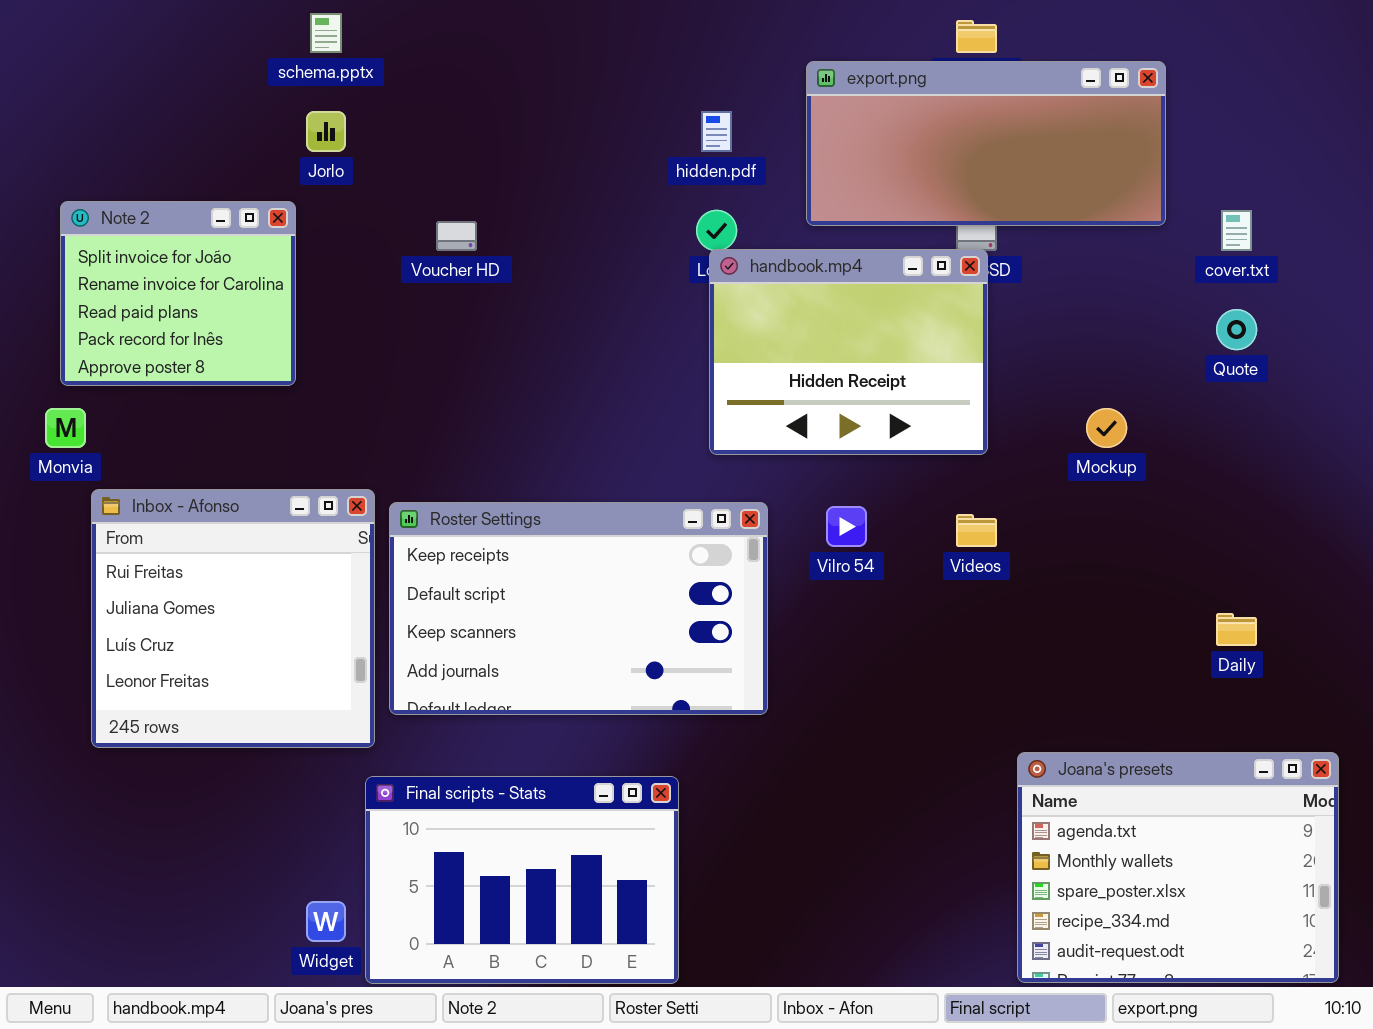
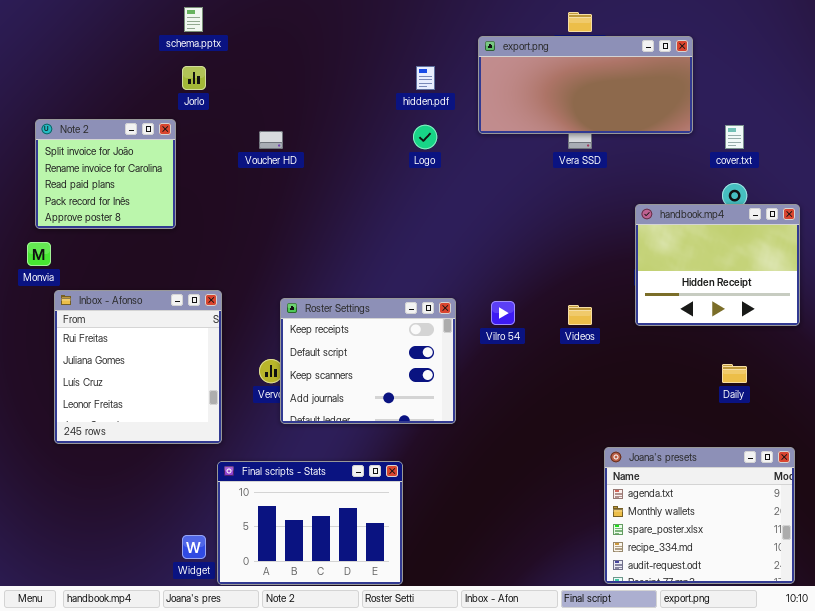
handbook.mp4: [709,249,988,455] -> [635,204,800,326], moved
Roster Settings: [389,502,768,715] -> [280,298,456,424], resized

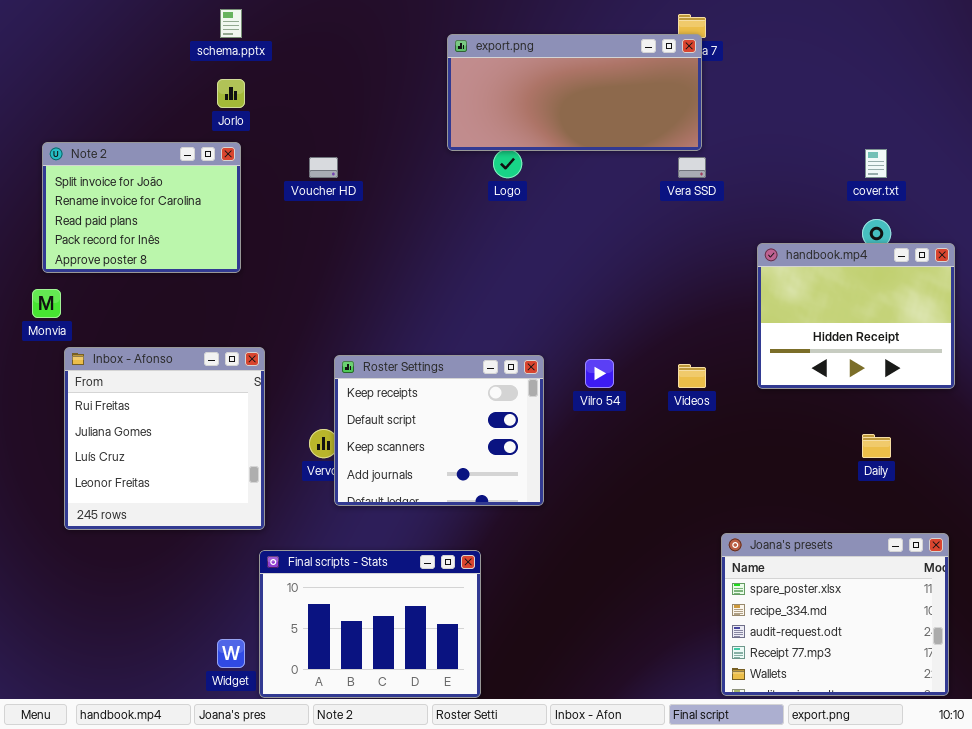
export.png: [478,36,693,134] -> [447,34,702,151], moved
Note 2: [35,119,176,229] -> [42,142,241,273], resized
Joana's presets: [604,447,795,584] -> [721,533,949,696], scrolled down 2 rows

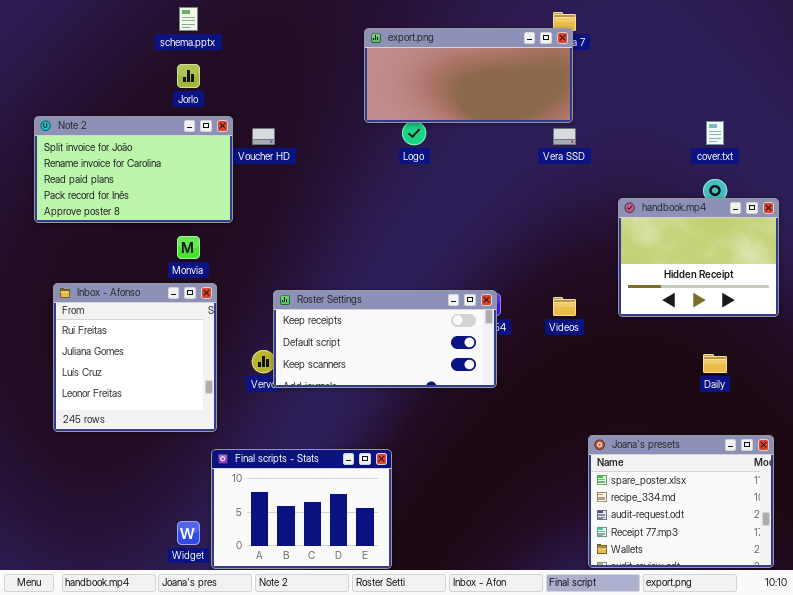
Note 2: [42,142,241,273] -> [34,116,233,223], resized
Monvia: [32,289,61,318] -> [177,236,200,259], moved
Roster Settings: [334,355,544,506] -> [273,290,497,388], resized

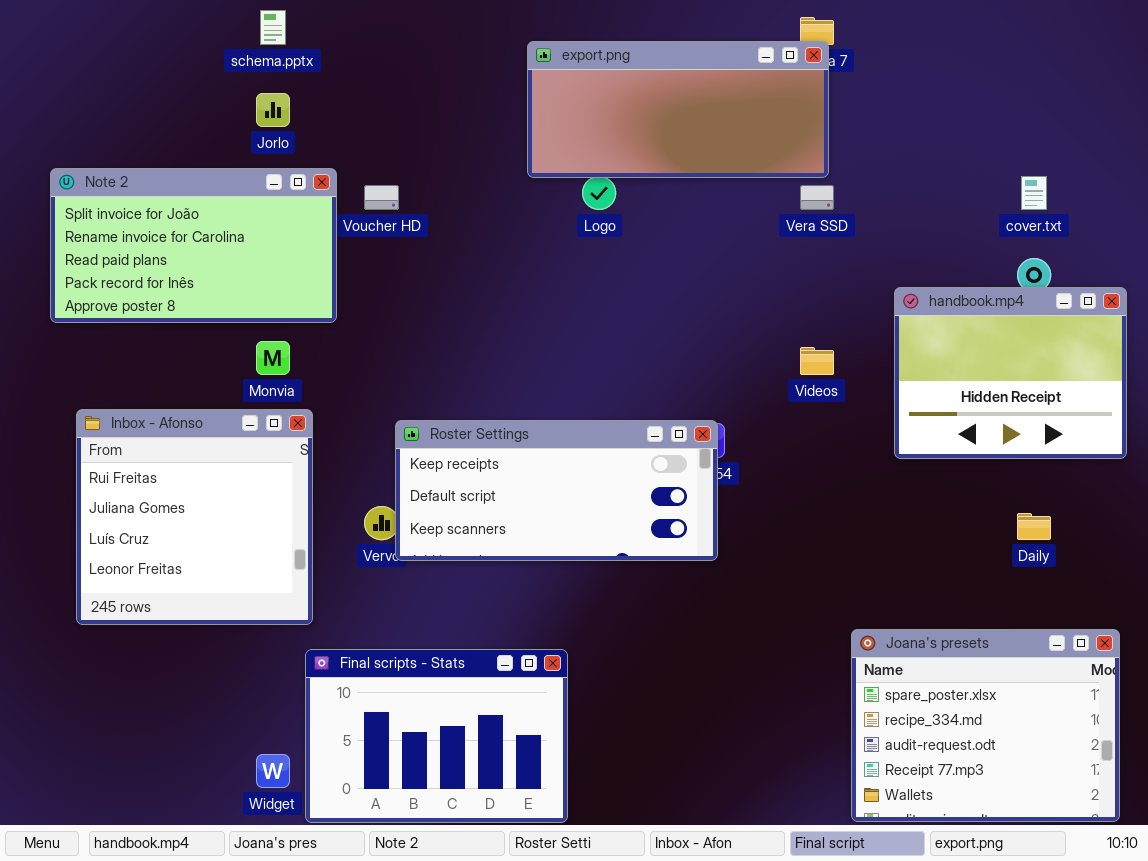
Videos: [553,297,576,316] -> [800,347,834,375], moved

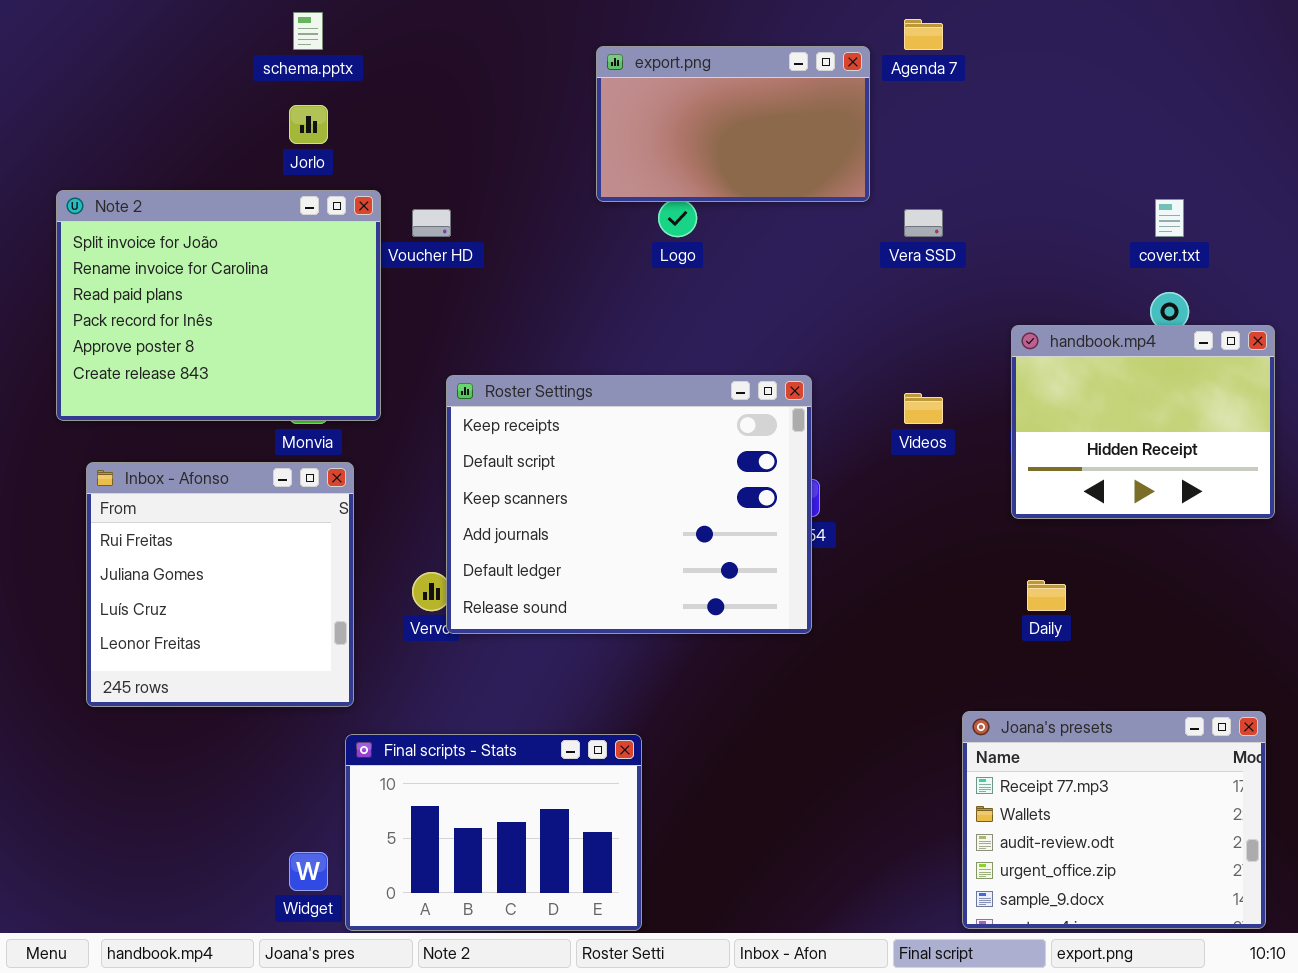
export.png: [527,41,829,178] -> [596,46,870,202], resized
Note 2: [50,168,337,323] -> [56,190,381,421], resized
Roster Settings: [395,420,718,561] -> [446,375,812,634], resized
Daily: [1017,513,1051,540] -> [1027,580,1066,611], moved
Joana's presets: [851,629,1120,822] -> [962,711,1266,929], scrolled down 3 rows

